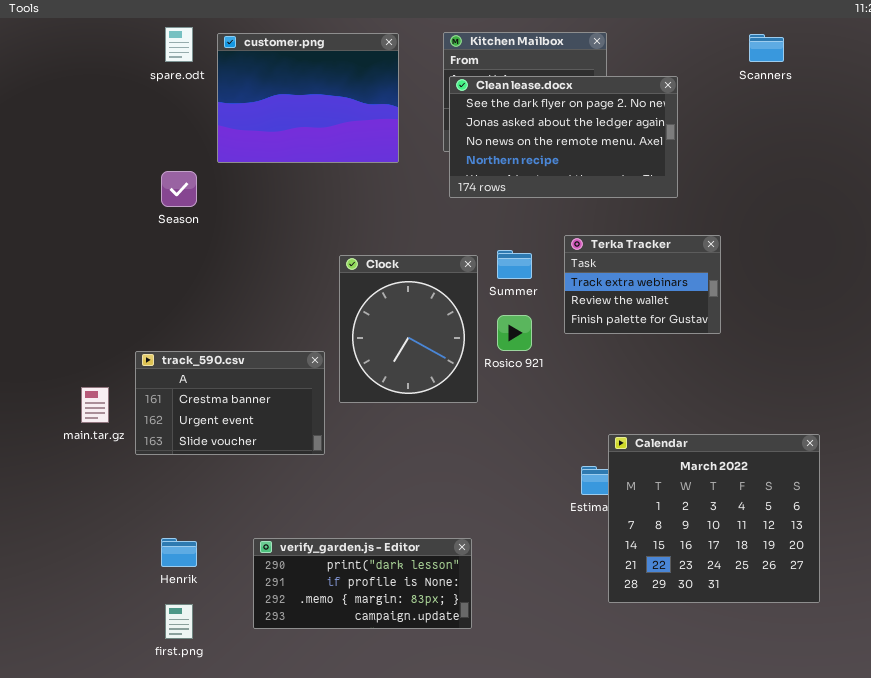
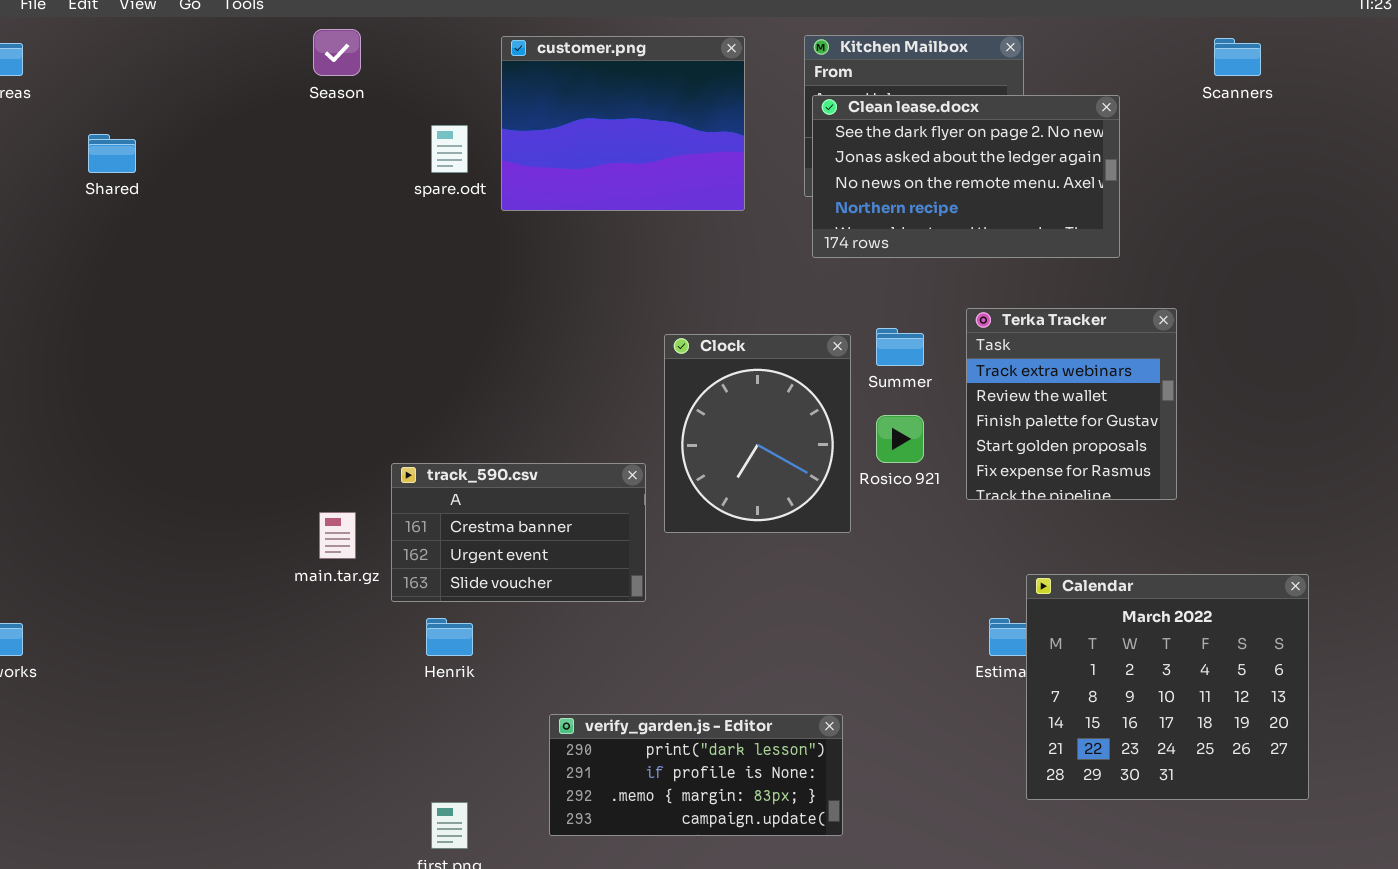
spare.odt: [165,27,193,62] -> [431,125,468,173], moved
Season: [161,171,197,207] -> [313,29,361,76], moved
Terka Tracker: [564,235,721,334] -> [966,308,1177,500], resized
Henrik: [161,538,197,567] -> [426,618,473,656], moved

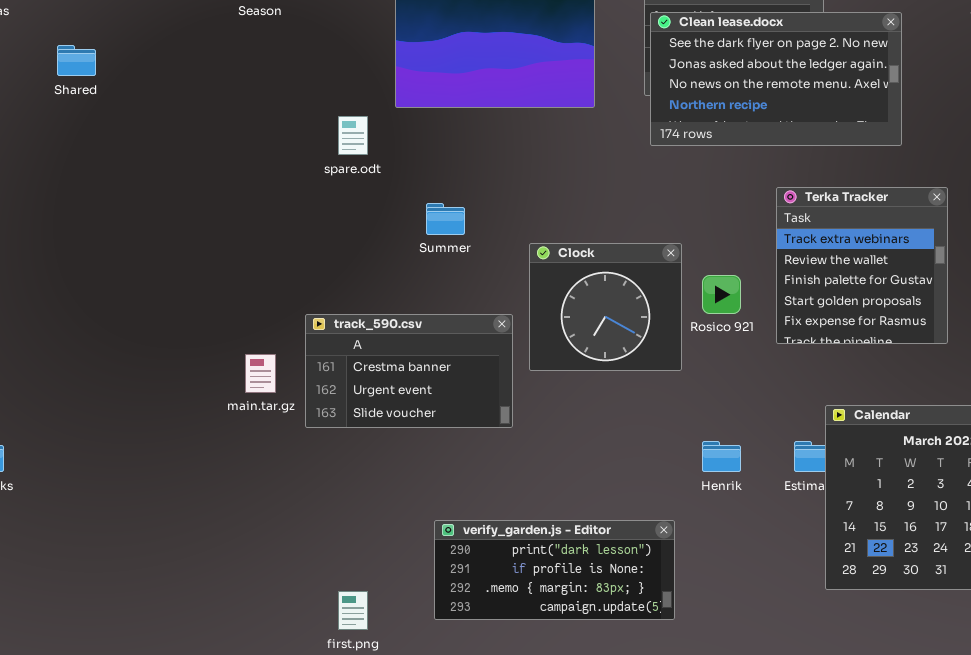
spare.odt: [431,125,468,173] -> [338,116,368,155], moved
Summer: [876,328,924,366] -> [426,203,465,235], moved
Clock: [664,334,851,533] -> [529,243,682,371], resized
Henrik: [426,618,473,656] -> [702,441,741,472], moved

